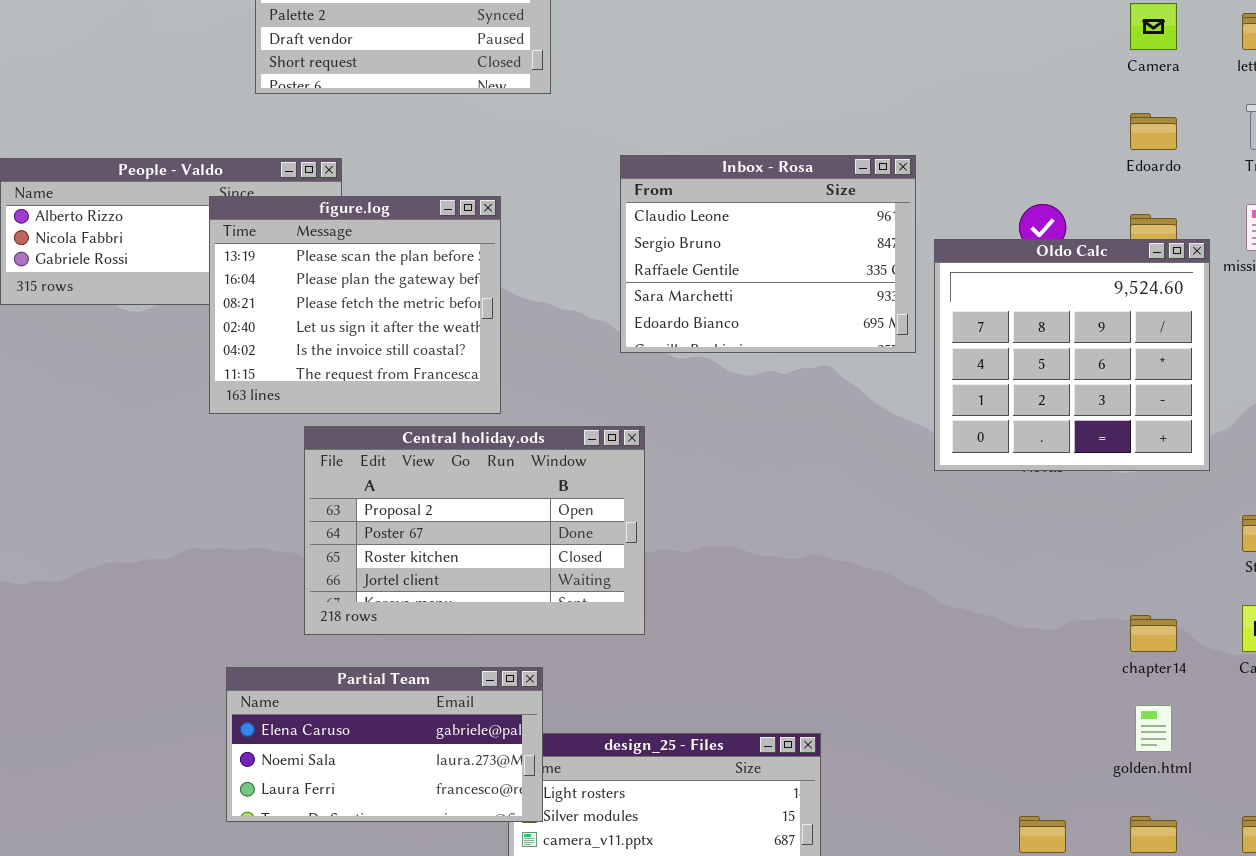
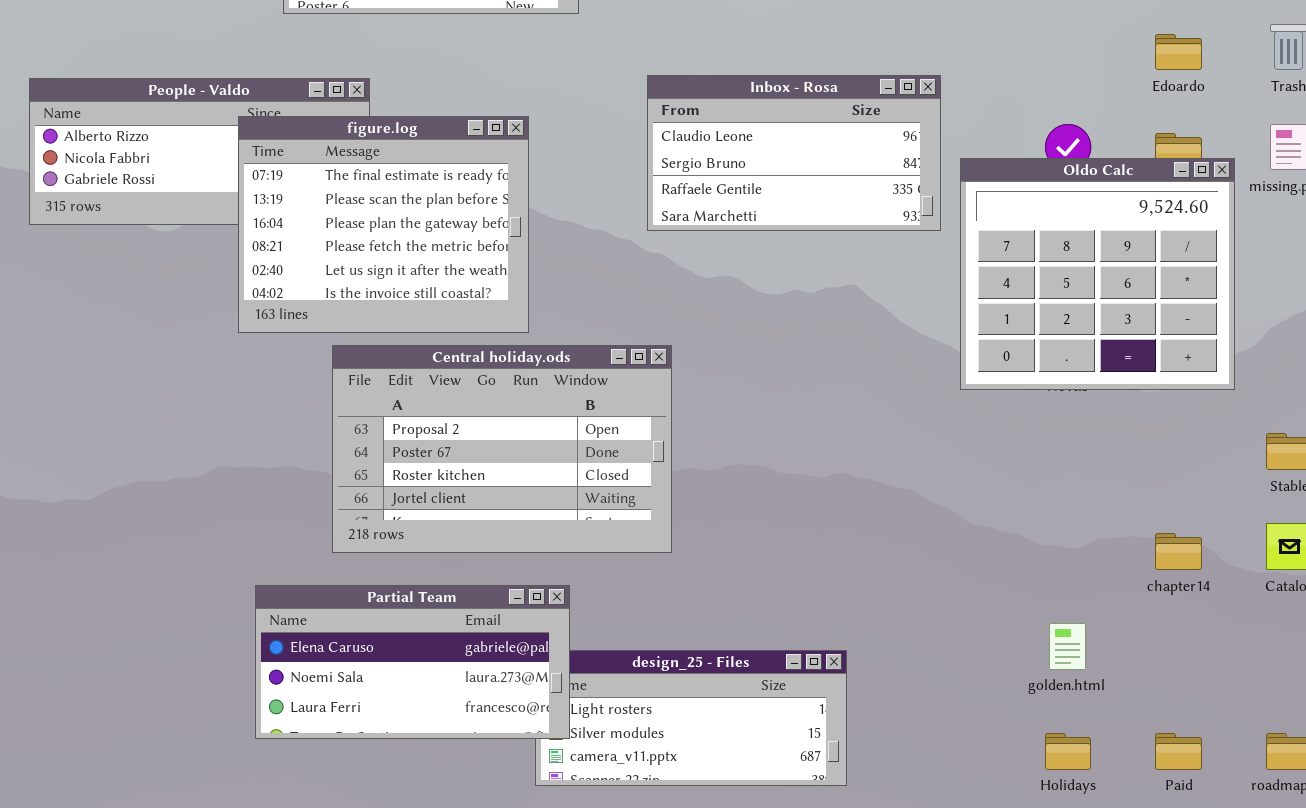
Inbox - Rosa: [620,155,916,353] -> [647,75,941,231], resized
figure.log: [209,196,501,414] -> [238,116,529,333], scrolled up 1 row
golden.html: [1135,705,1172,752] -> [1049,623,1086,670], moved

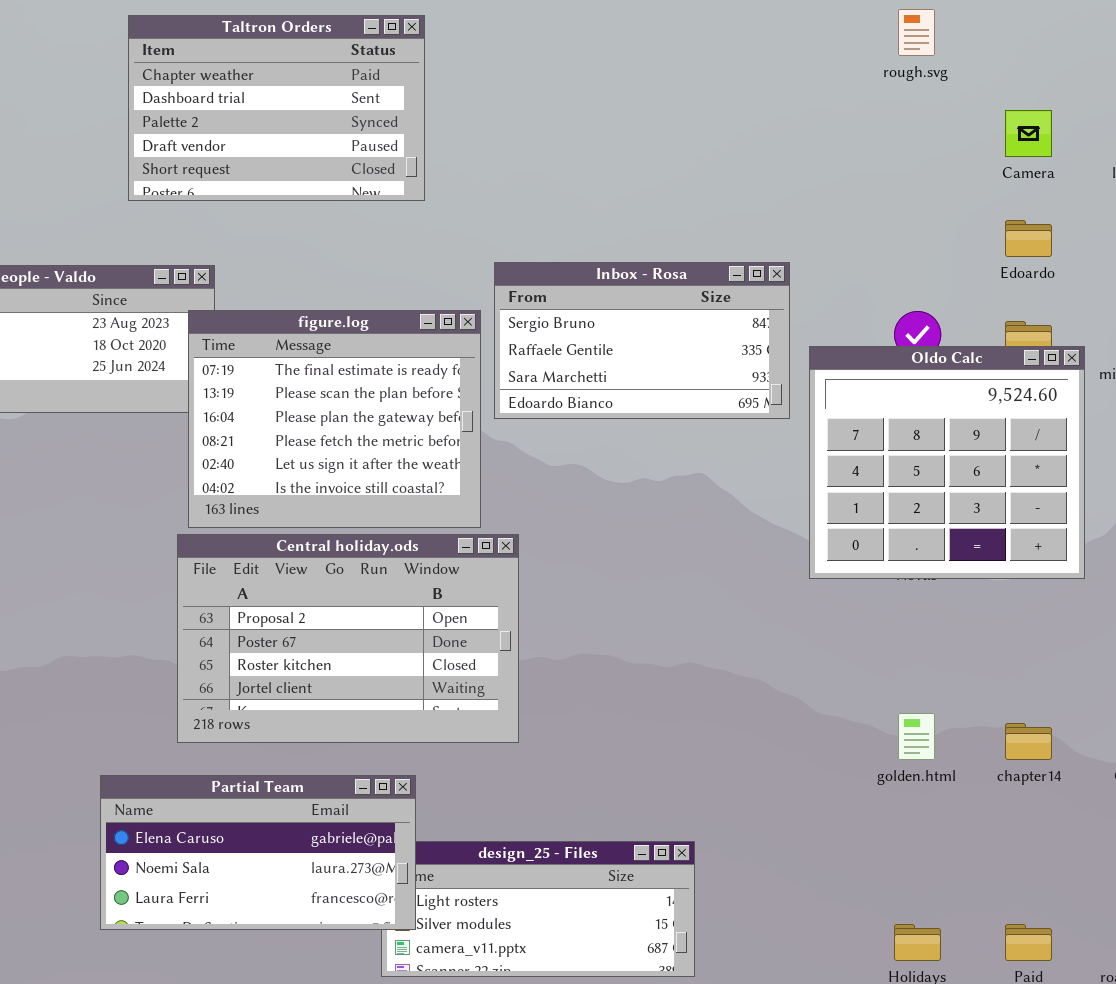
Inbox - Rosa: [647,75,941,231] -> [494,262,790,419], scrolled down 1 row
figure.log: [238,116,529,333] -> [188,310,481,528], moved
golden.html: [1049,623,1086,670] -> [898,713,935,760], moved

